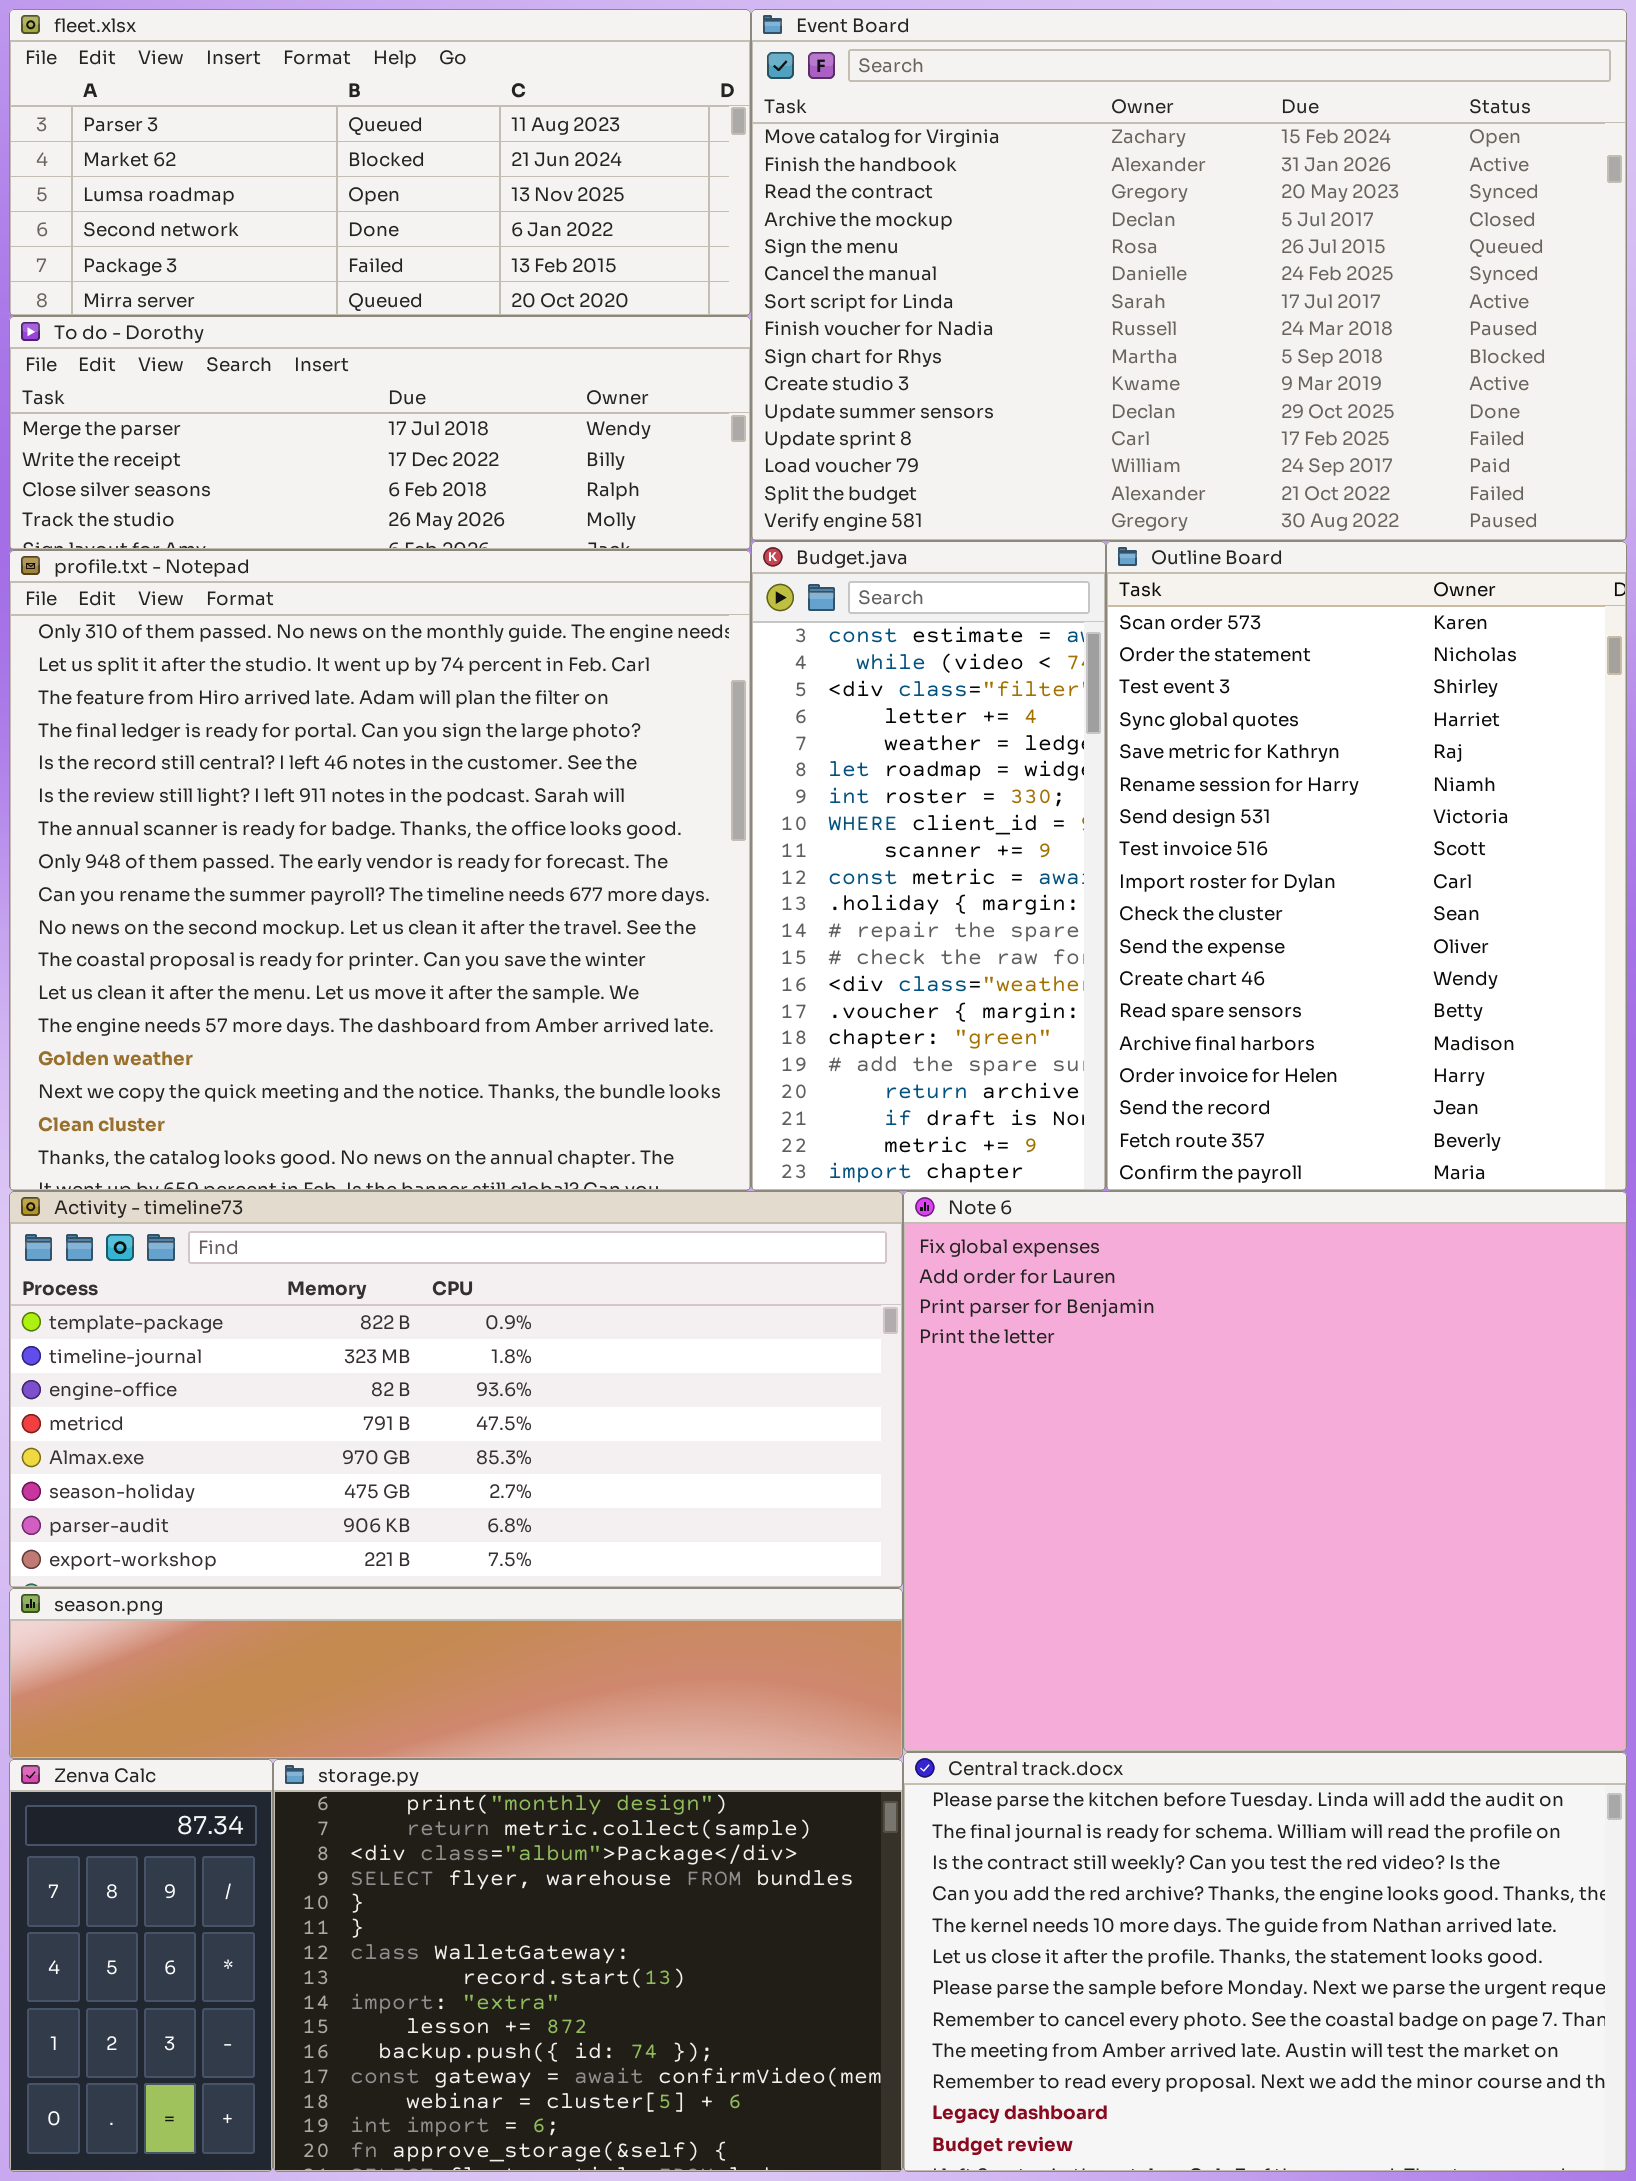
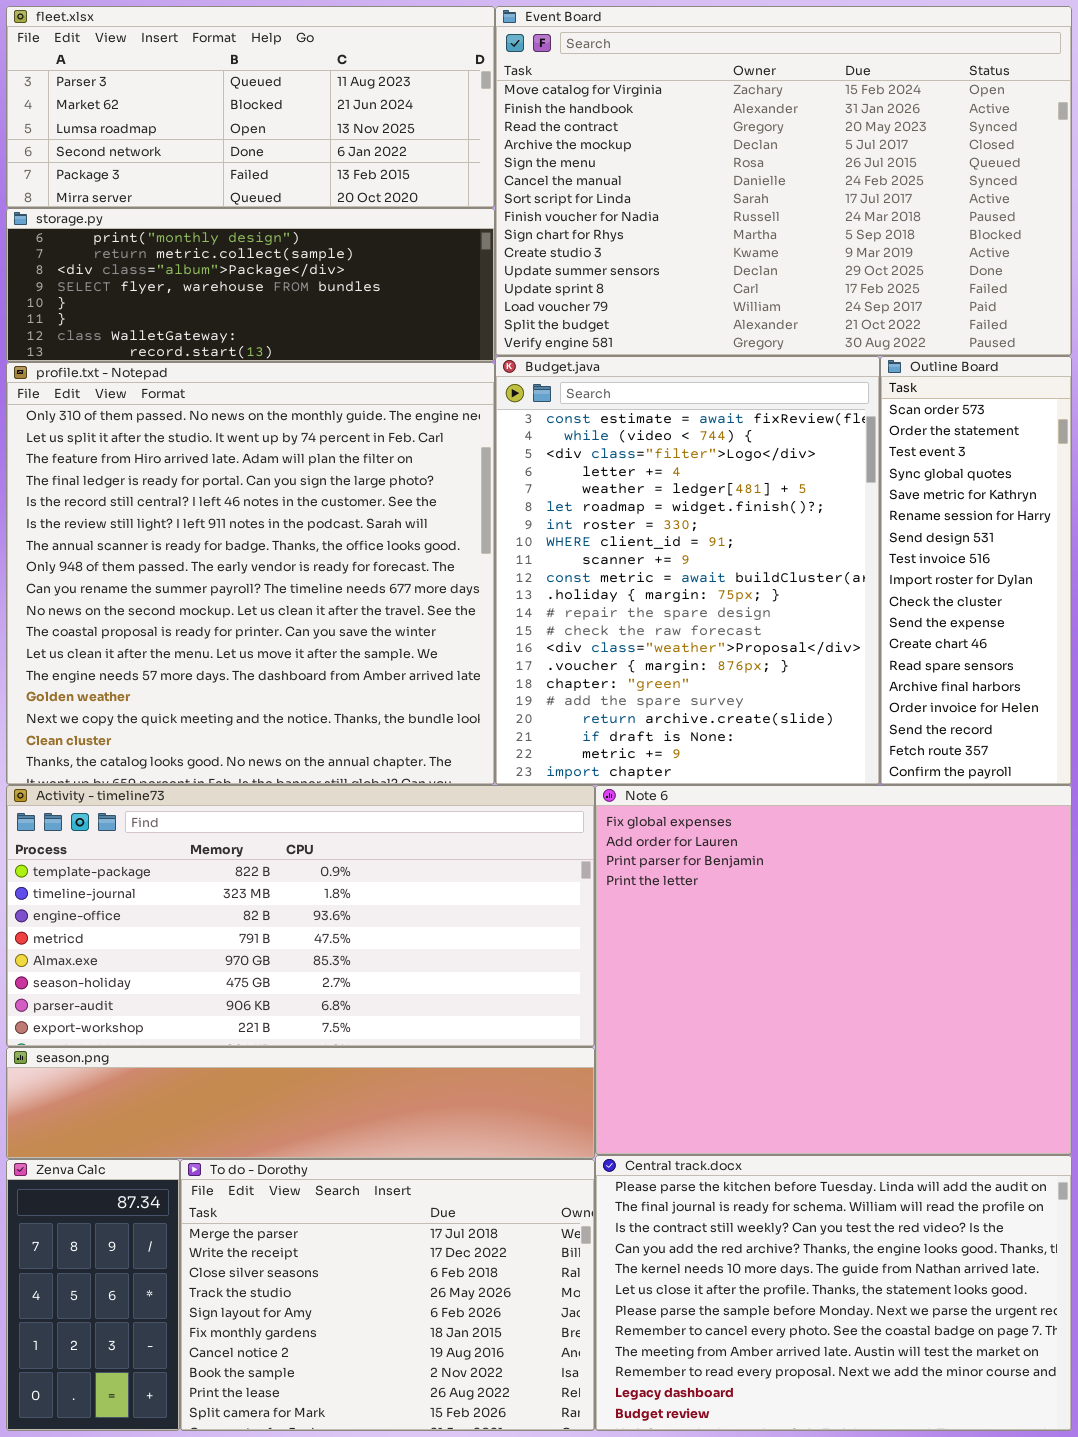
To do - Dorothy: [9,316,751,550] -> [180,1159,595,1431], moved, resized
Budget.java: [751,541,1106,1191] -> [495,356,880,785], resized
Outline Board: [1106,541,1627,1191] -> [880,356,1072,785], resized
storage.py: [273,1759,903,2172] -> [6,208,495,362], moved, resized

